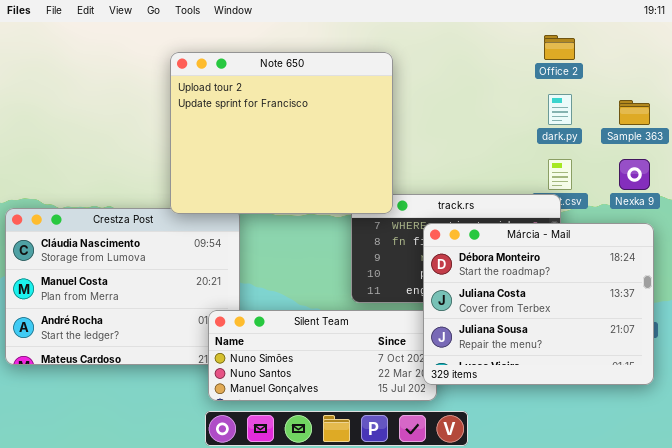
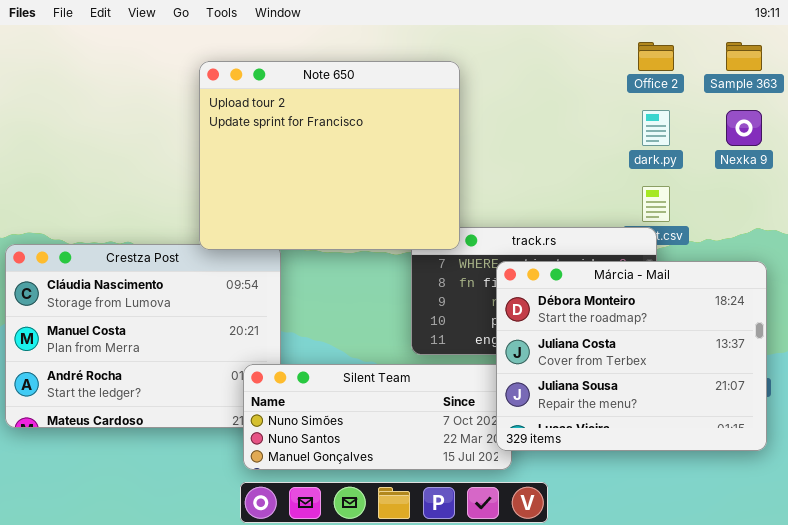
Sample 363: [619,100,650,125] -> [726,42,762,71], moved
Nexka 9: [619,159,650,190] -> [726,110,762,146], moved

